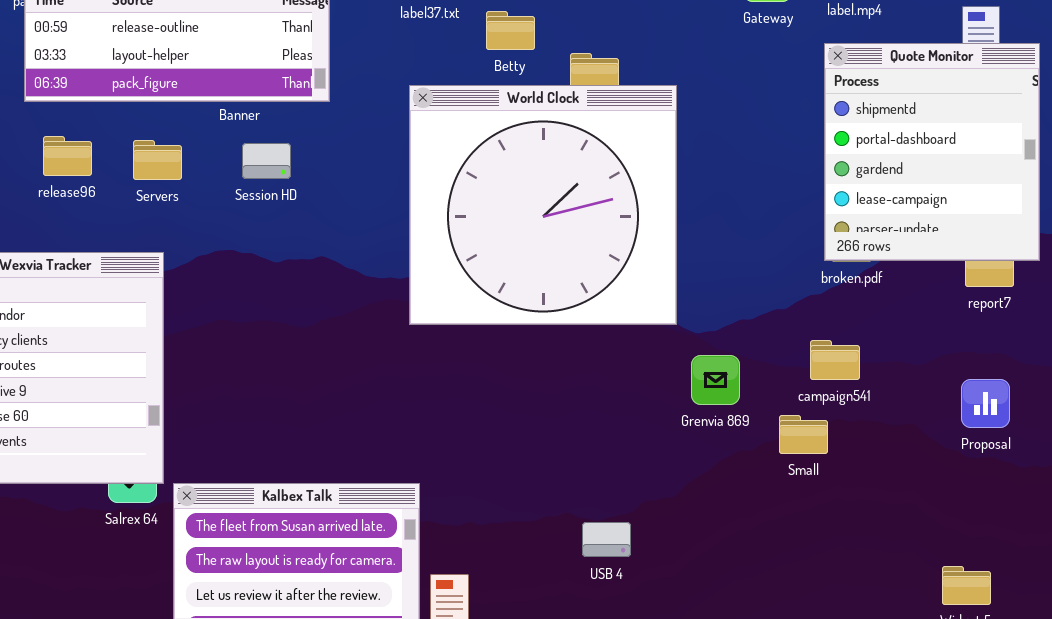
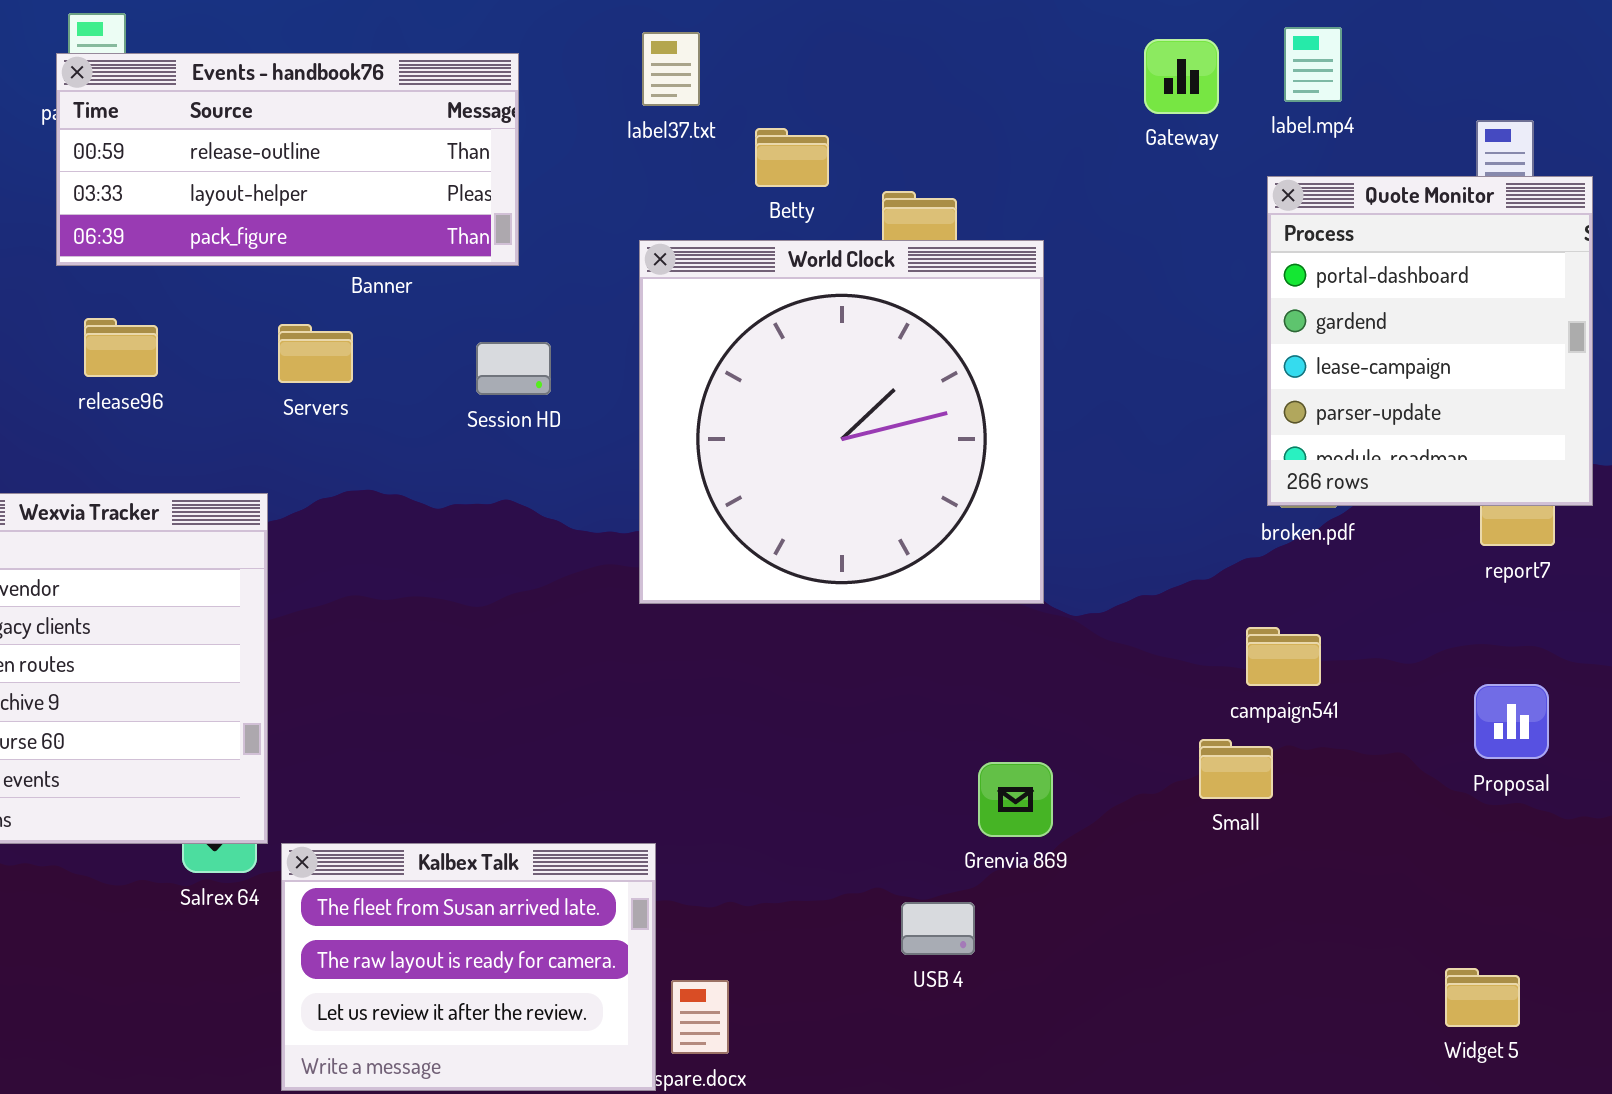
Quote Monitor: [824,43,1040,261] -> [1267,176,1593,506], scrolled down 1 row
Servers: [133,140,182,180] -> [278,324,353,383], moved
Session HD: [242,143,291,179] -> [476,342,551,395], moved
Grenvia 869: [691,355,740,405] -> [978,762,1053,837], moved

